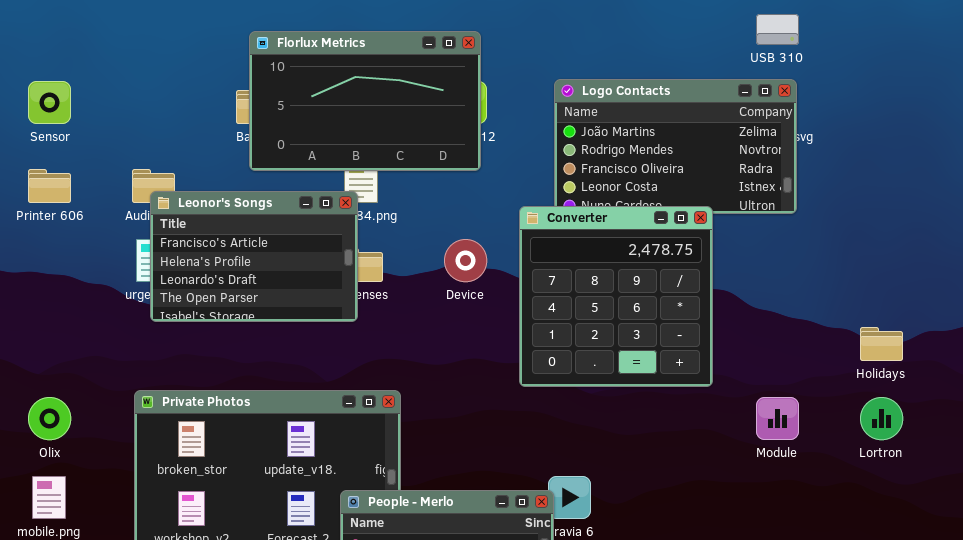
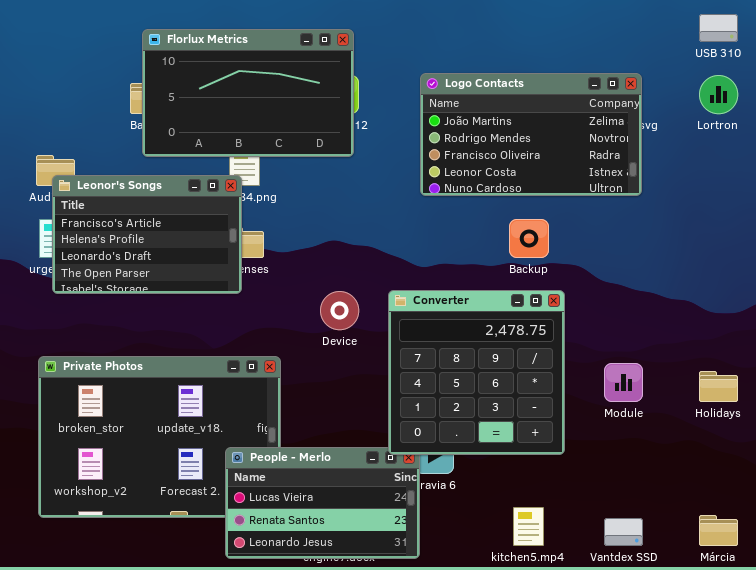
USB 310: [756,14,799,45] -> [699,14,738,42], moved
Converter: [519,206,713,387] -> [388,290,565,455], moved
Device: [444,239,487,282] -> [320,291,359,330], moved
Holidays: [860,327,903,361] -> [699,371,738,402], moved
Lortron: [860,397,903,440] -> [699,75,738,114], moved

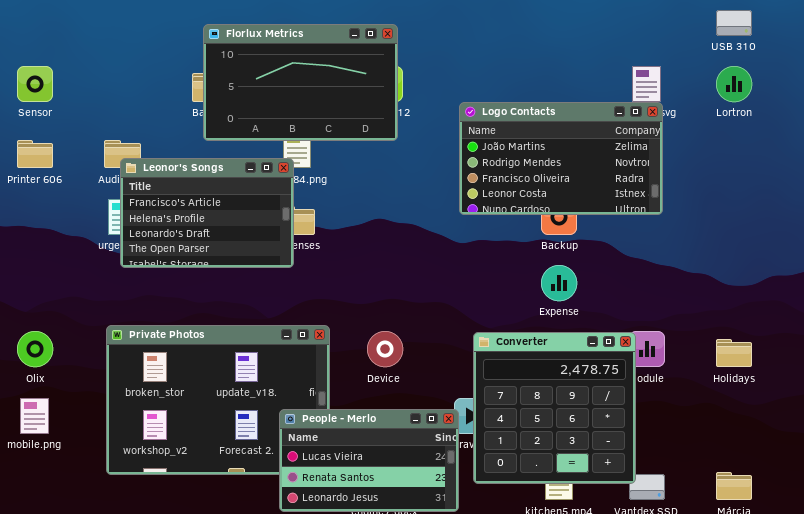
Logo Contacts: [420,73,642,196] -> [459,102,663,215], moved
Converter: [388,290,565,455] -> [473,332,636,484], moved
Device: [320,291,359,330] -> [367,331,403,367], moved

